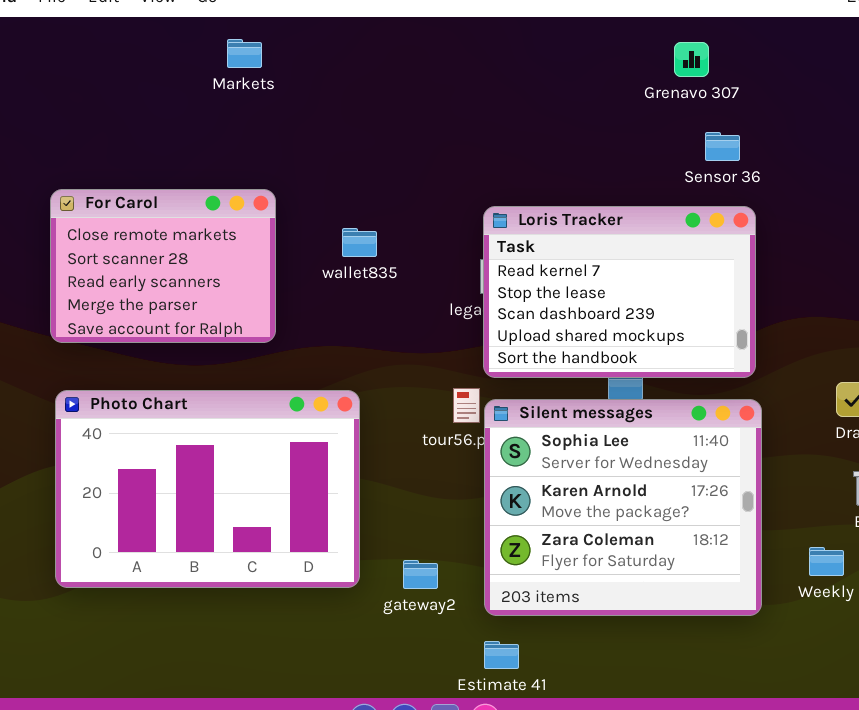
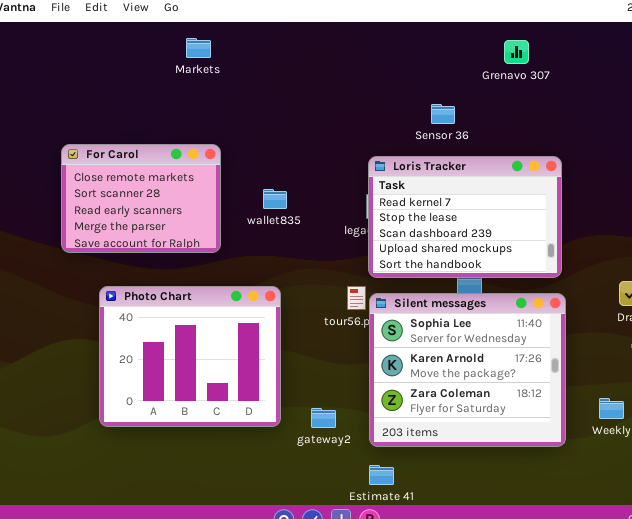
Sensor 36: [705,132,740,161] -> [431,104,455,124], moved
wallet835: [342,228,377,257] -> [263,189,287,209], moved
Photo Chart: [55,390,360,588] -> [99,286,281,427], resized

